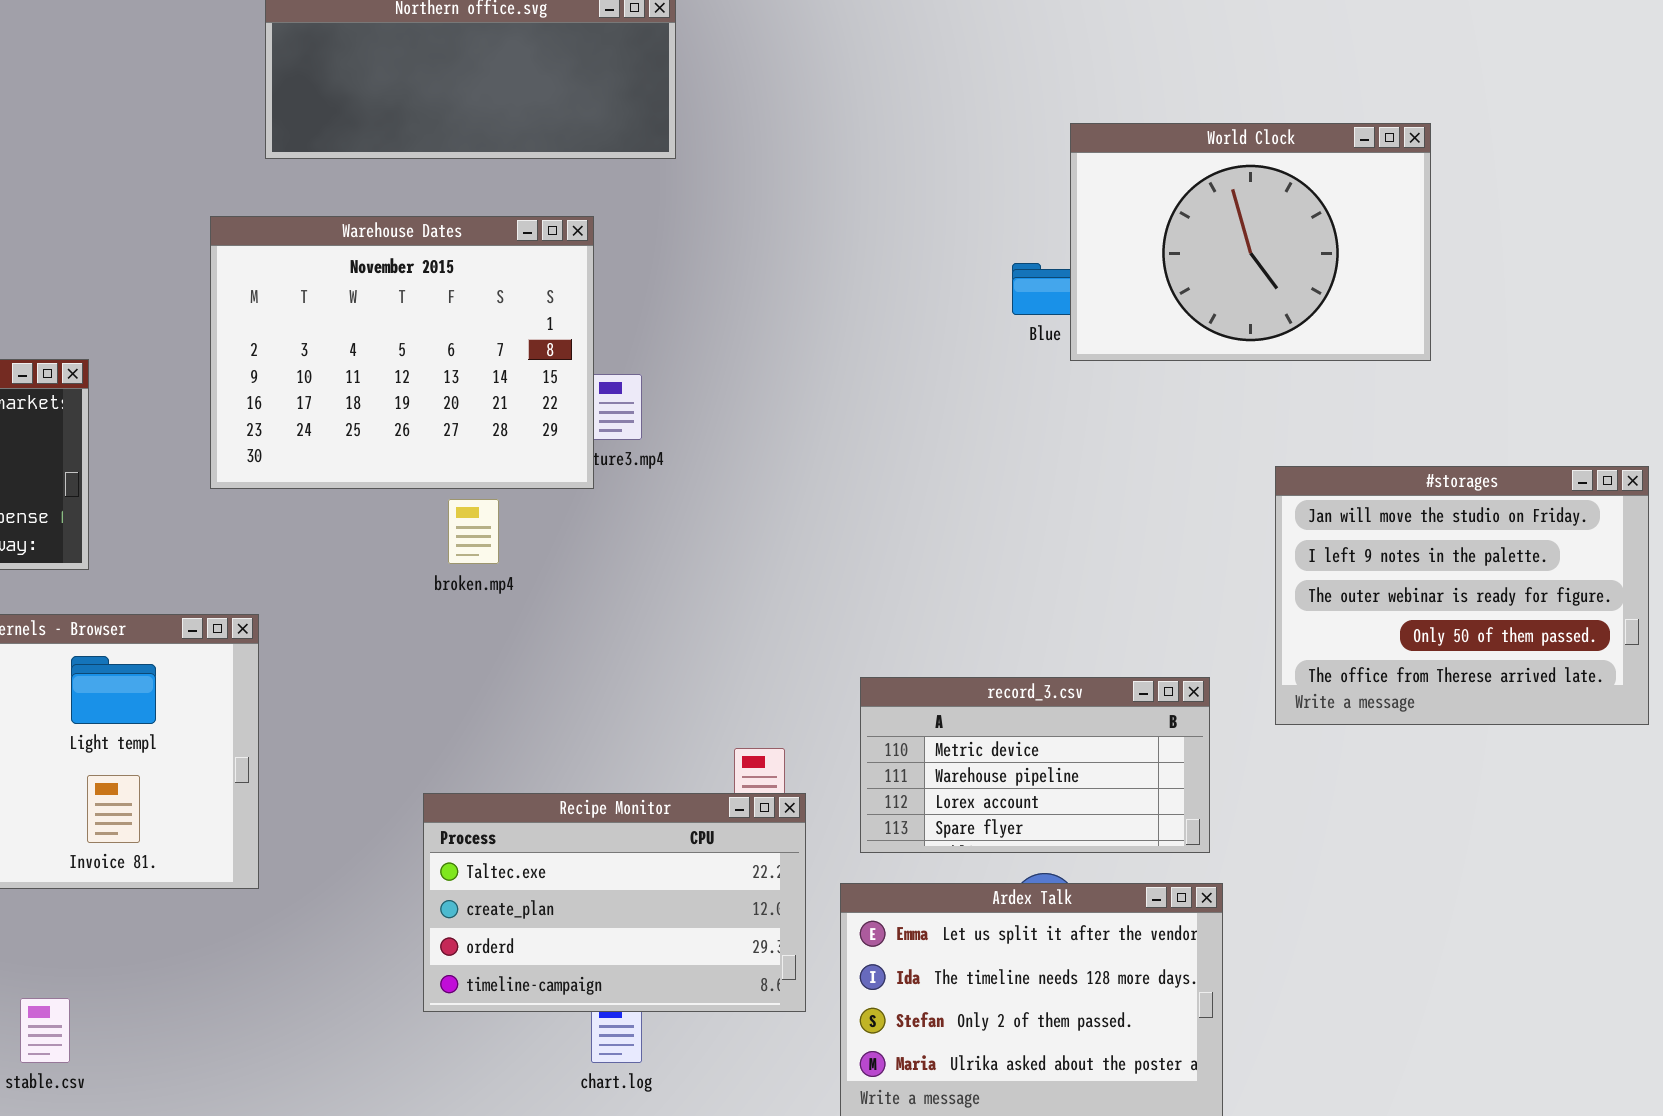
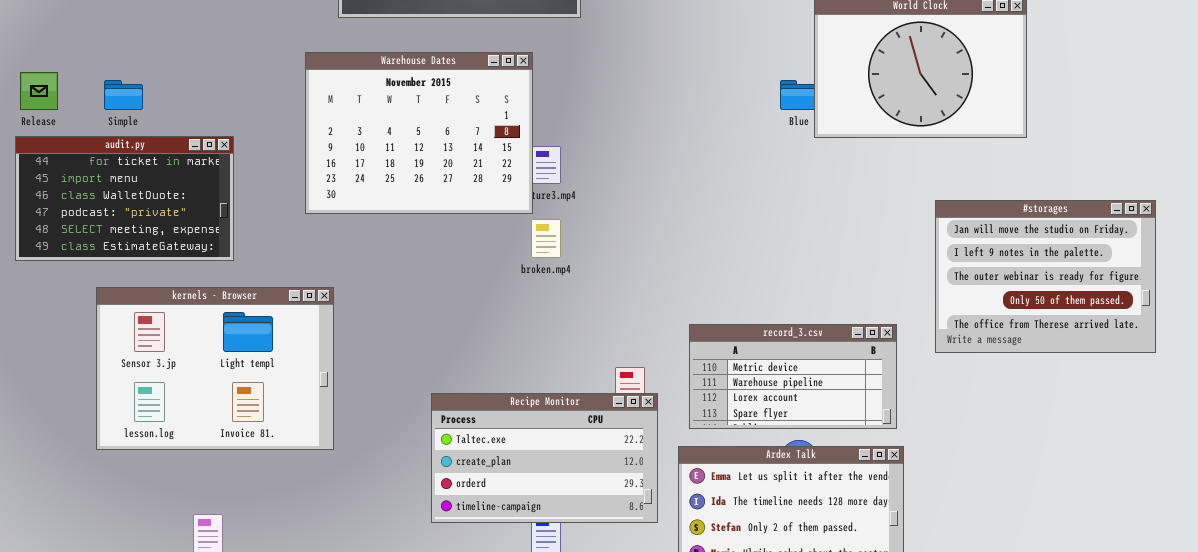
broken.mp4: [448,499,499,564] -> [531,219,561,258], moved

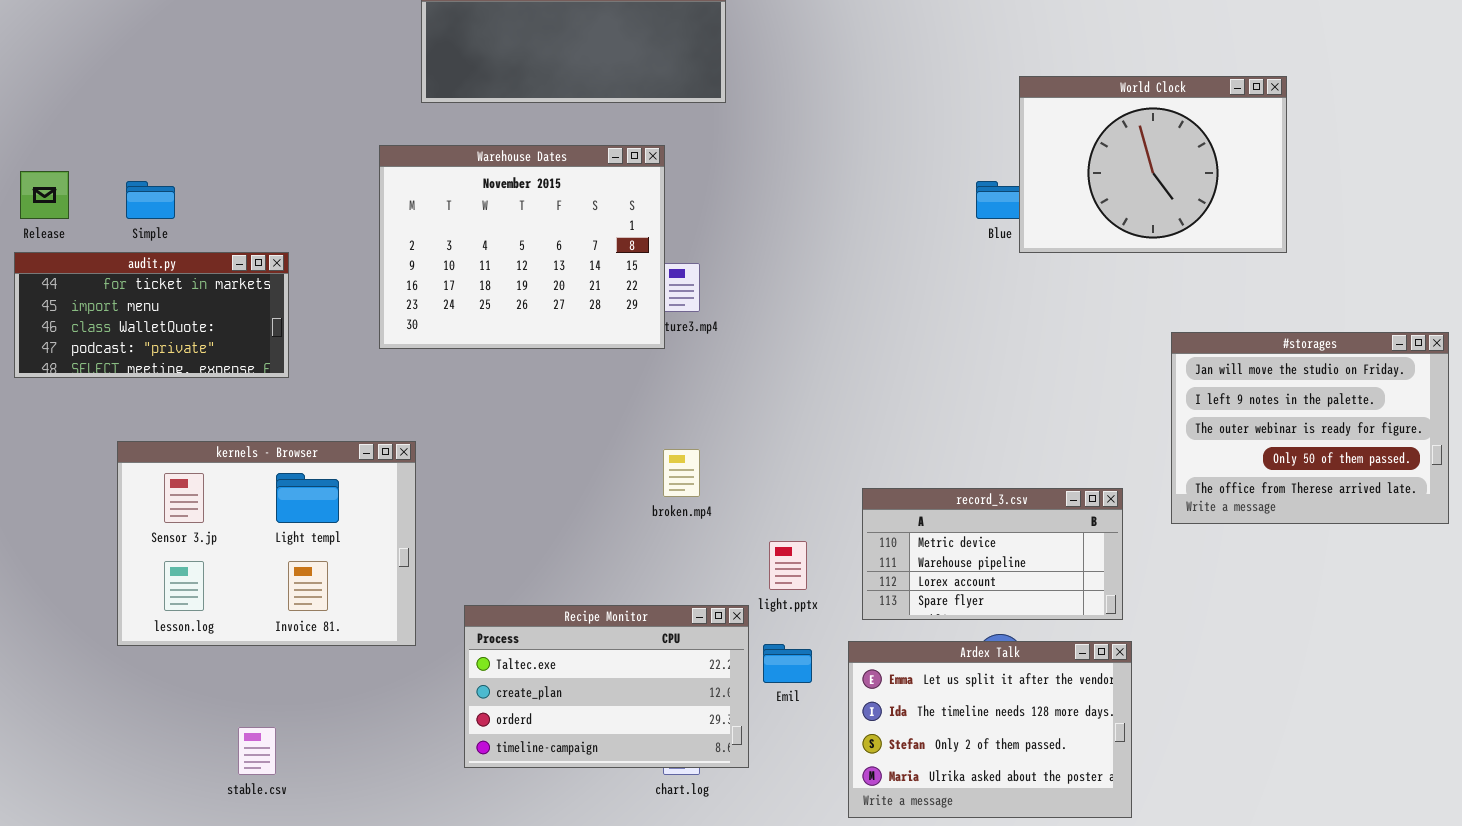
audit.py: [15,136,234,261] -> [14,252,289,378], resized
broken.mp4: [531,219,561,258] -> [663,449,700,497], moved
Recipe Monitor: [431,393,658,523] -> [464,605,749,768], moved

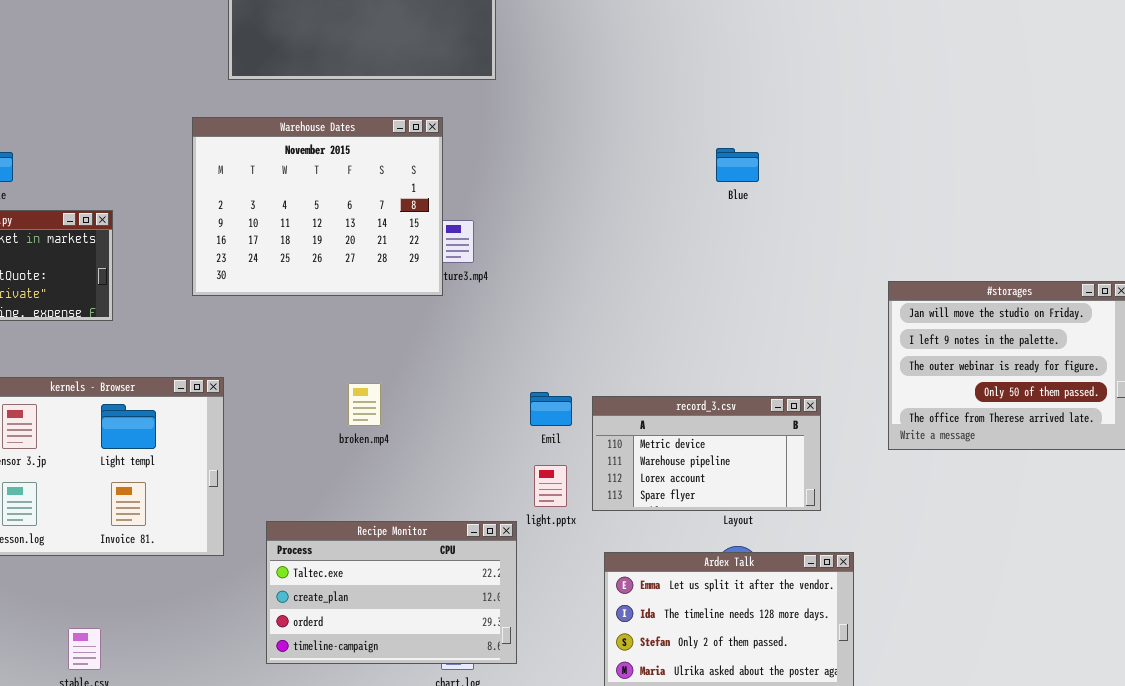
World Clock: [1019,76,1287,253] -> none, closed
broken.mp4: [663,449,700,497] -> [348,383,381,426], moved
record_3.csv: [862,488,1123,620] -> [592,396,821,511], moved
Emil: [763,644,812,683] -> [530,392,572,426], moved

